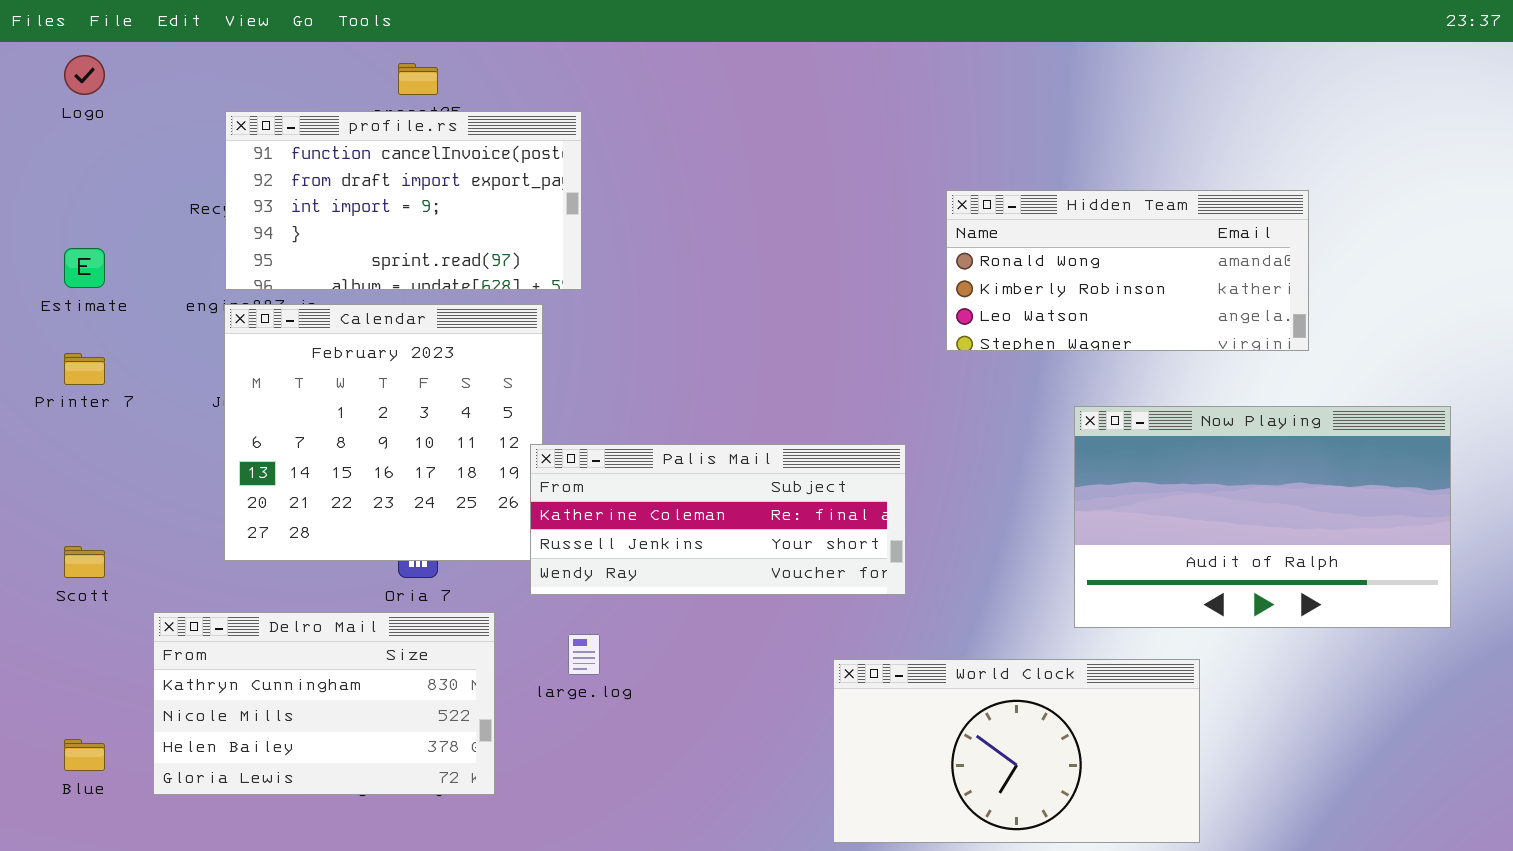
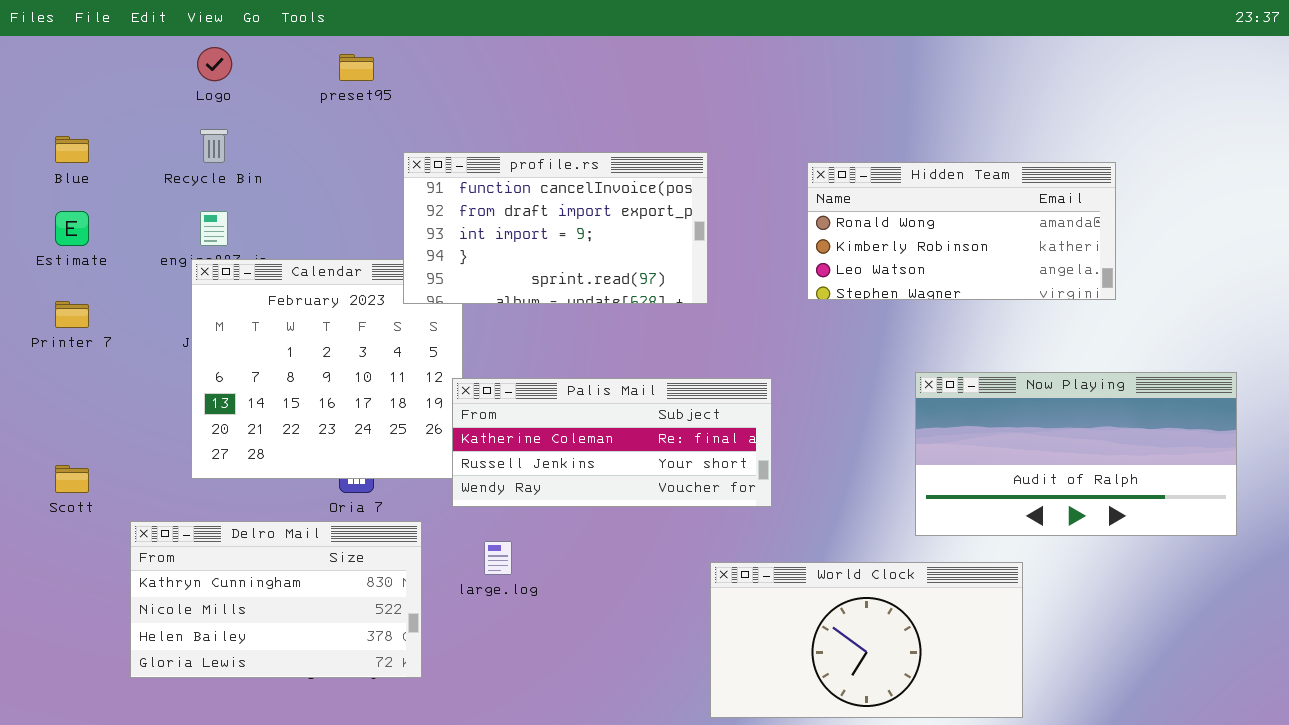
Logo: [64,55,105,95] -> [197,47,232,81], moved
profile.rs: [225,111,582,290] -> [403,152,708,304], moved
Now Playing: [1074,406,1451,628] -> [915,372,1237,536], resized
Blue: [64,739,105,771] -> [55,136,89,163], moved

